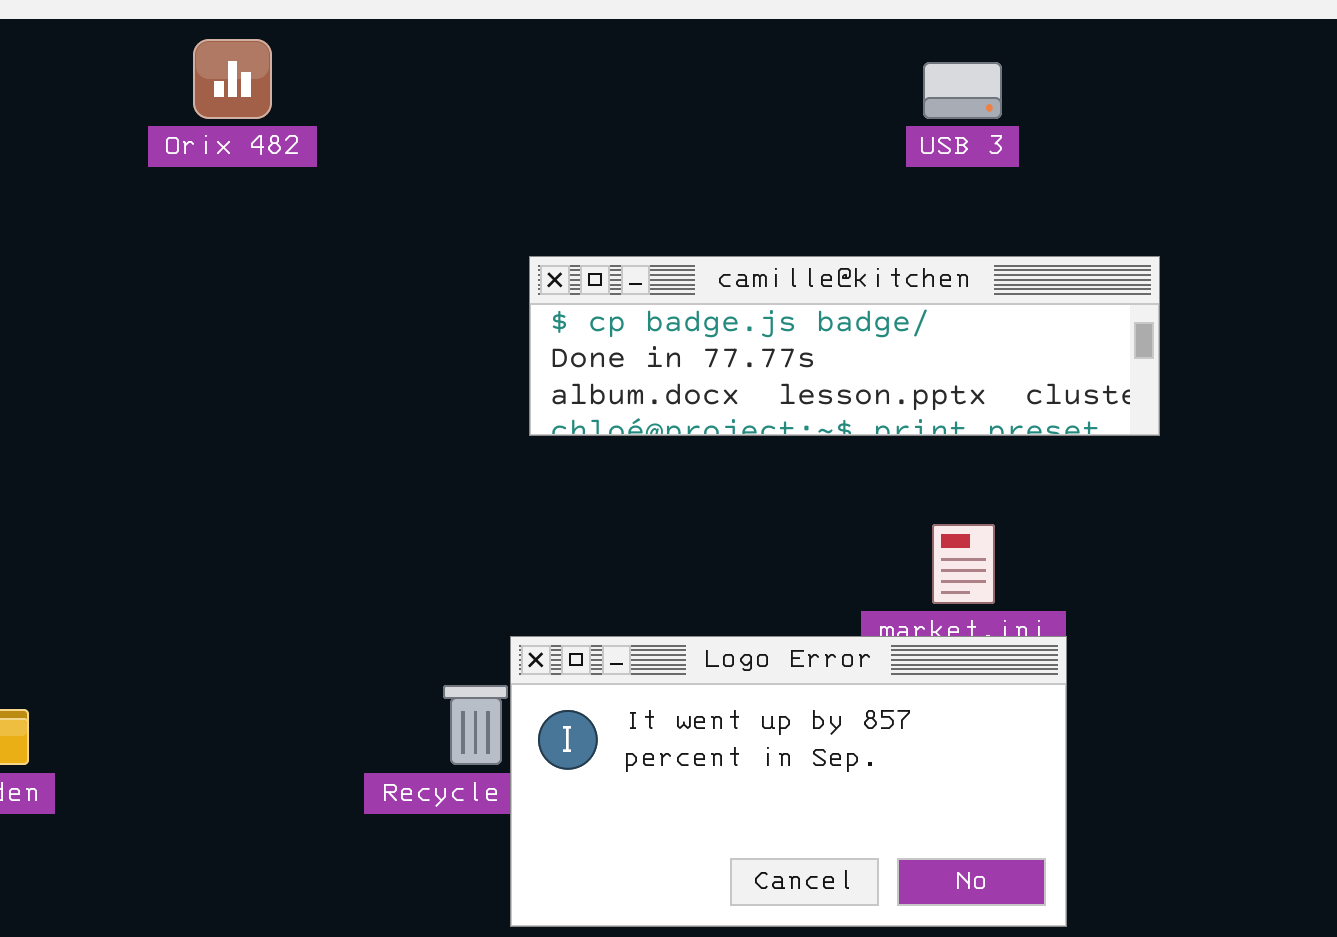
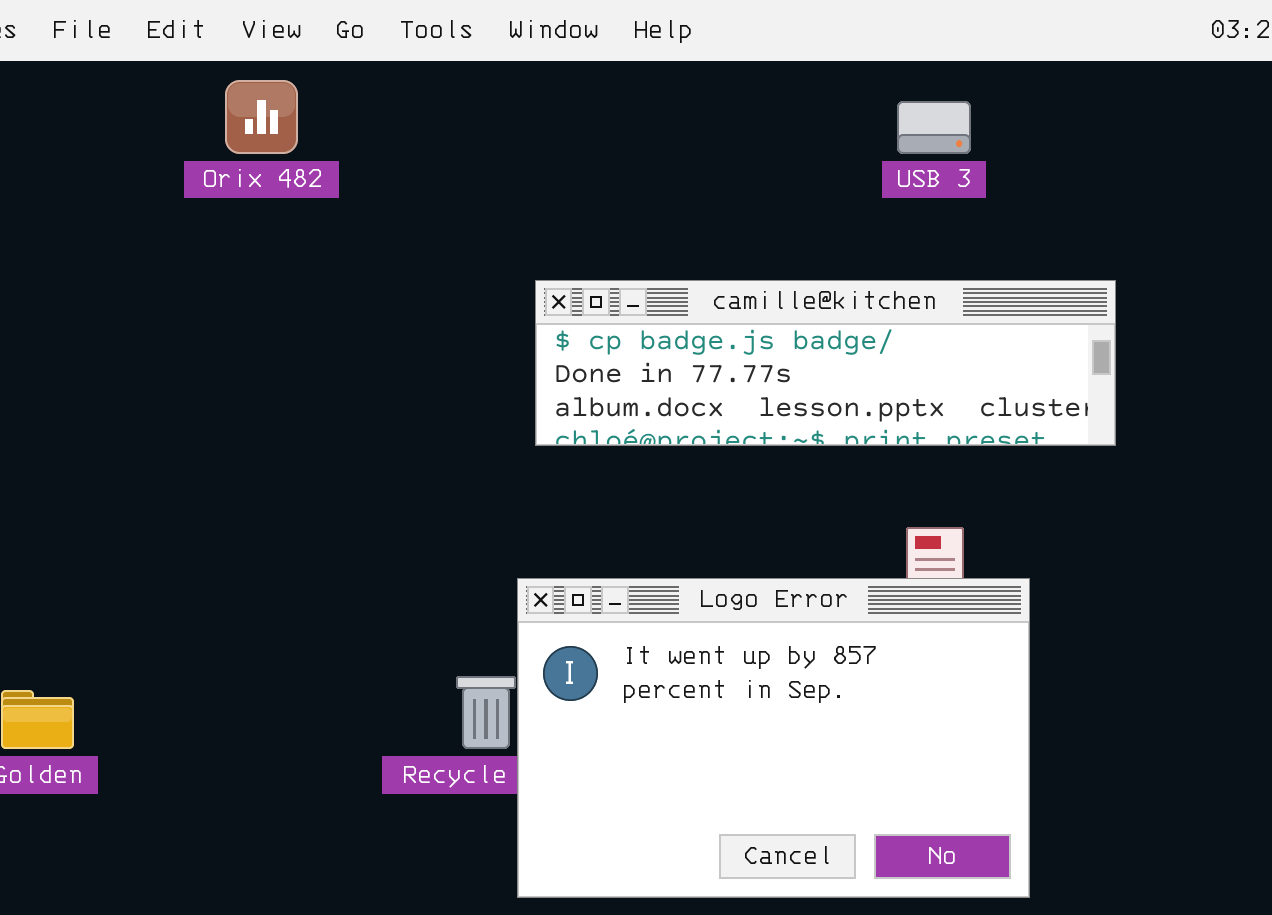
Logo Error: [510,636,1067,927] -> [517,578,1030,898], resized

